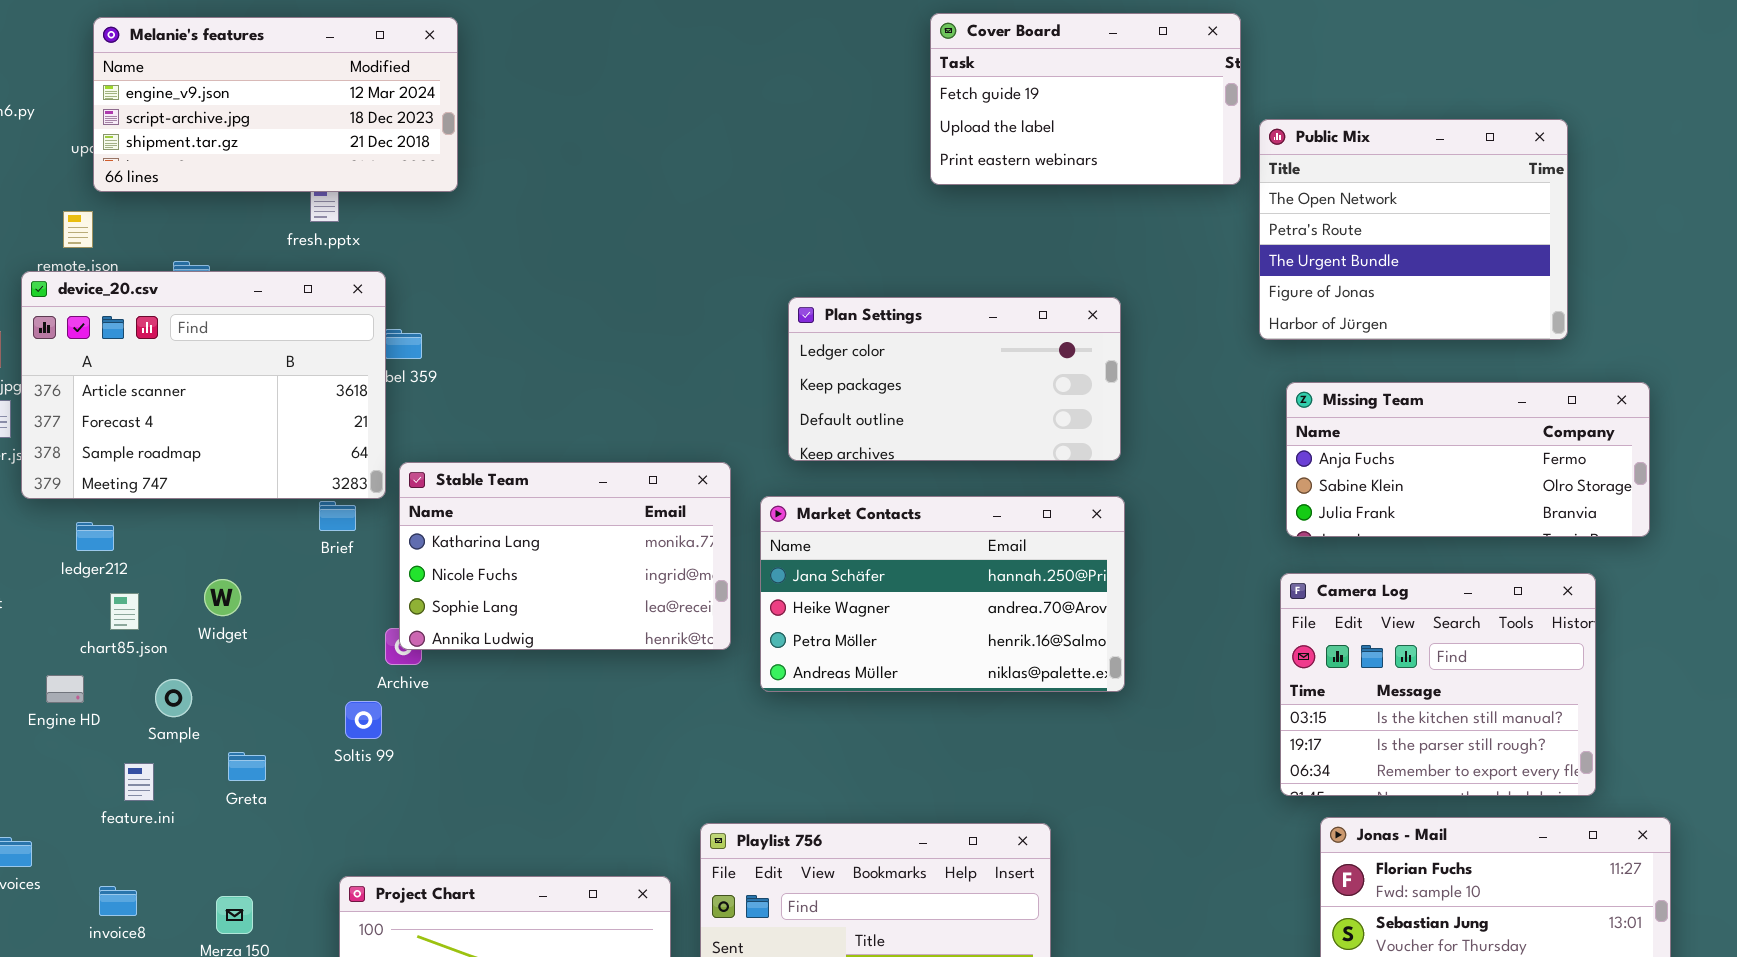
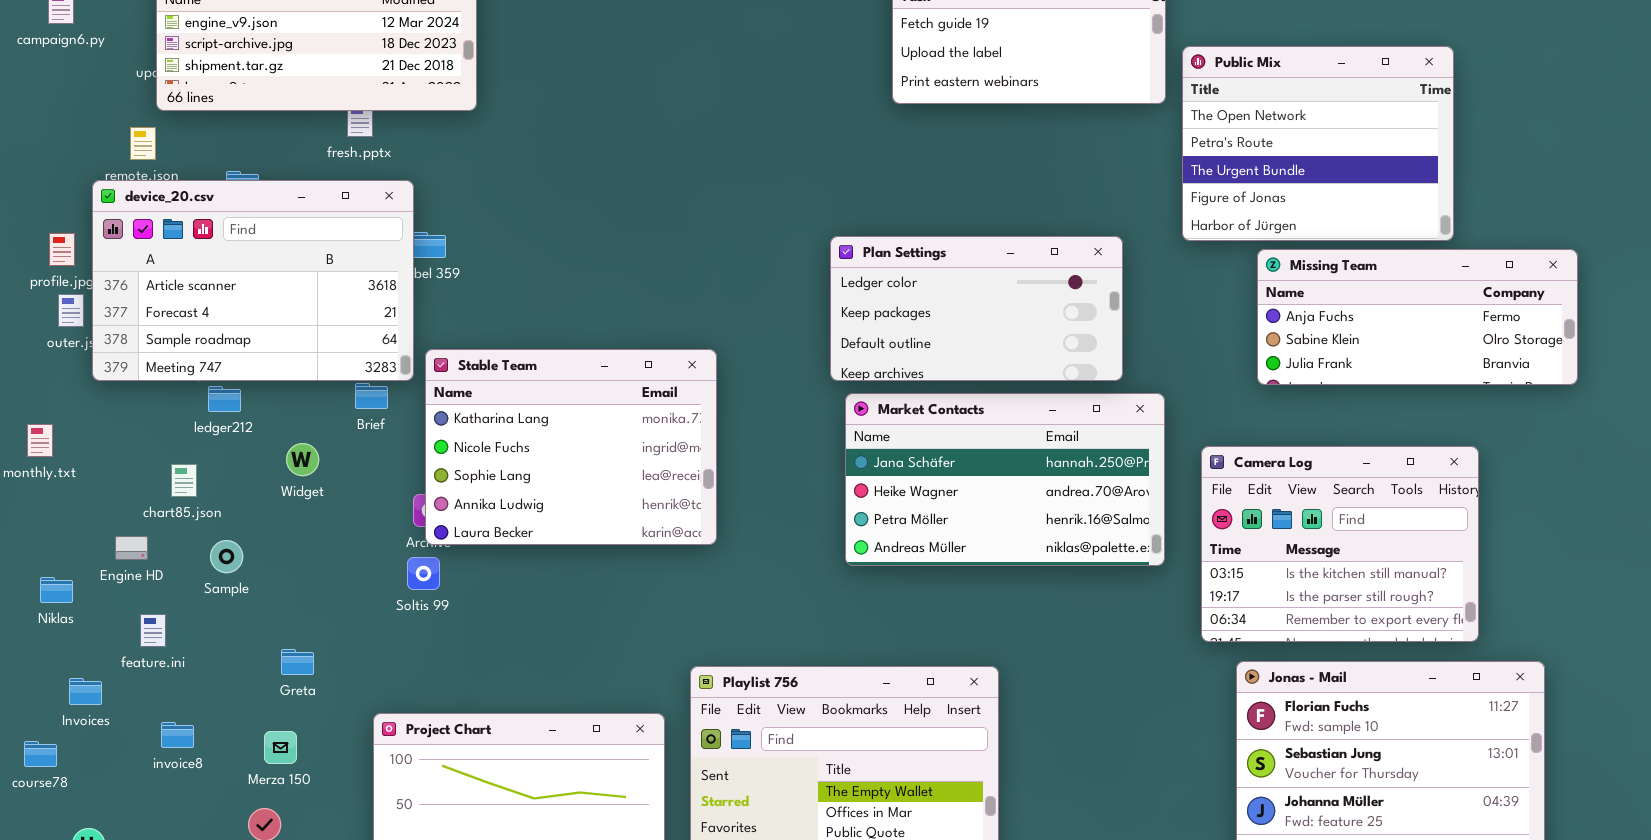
Plan Settings: [788,297,1121,461] -> [830,236,1123,381], moved
Missing Team: [1286,382,1650,537] -> [1257,249,1578,385], moved
Stable Team: [399,462,731,650] -> [425,349,717,545], resized
Market Contacts: [760,496,1125,692] -> [845,393,1165,566], moved
ledger212: [76,522,114,551] -> [208,386,241,412], moved
Widget: [204,579,241,616] -> [286,443,319,476], moved
Soltis 99: [345,701,382,739] -> [407,557,440,590], moved
Greta: [228,752,266,781] -> [281,649,314,675], moved
feature.ini: [124,763,154,801] -> [140,614,166,647], moved

